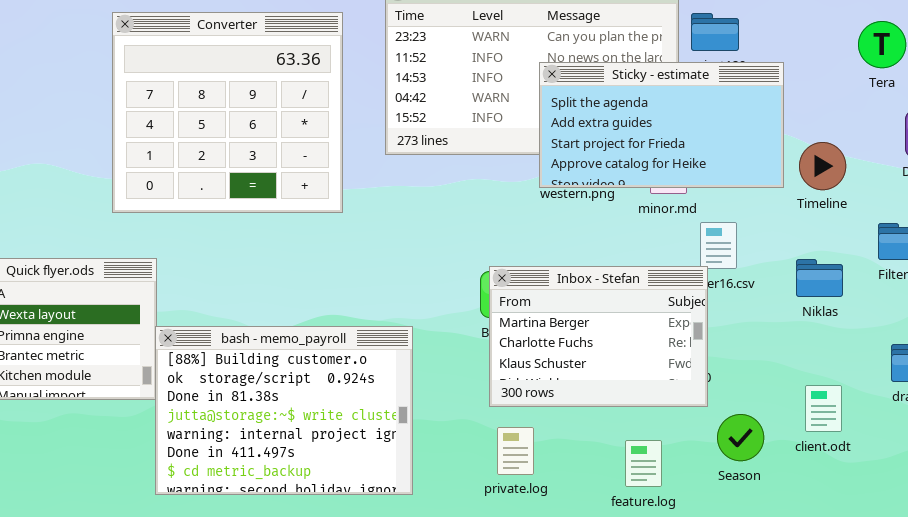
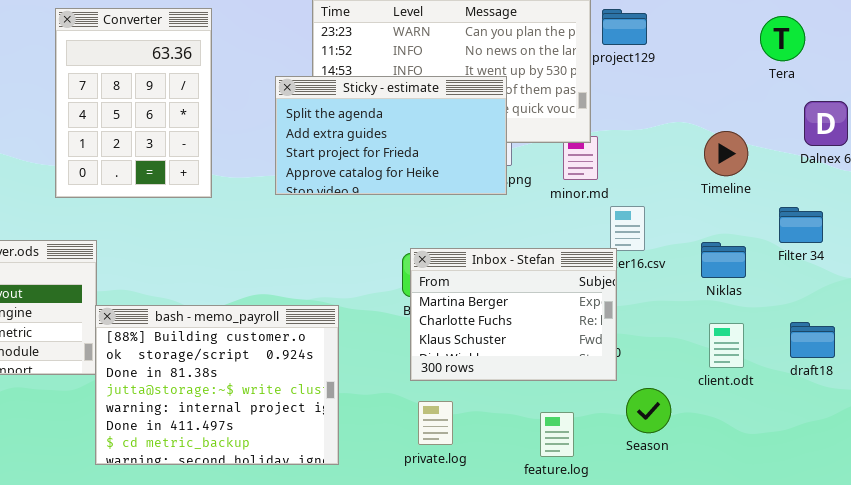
Converter: [112,12,343,213] -> [55,8,212,198], resized
Sticky - estimate: [539,62,784,188] -> [275,76,507,195], moved
client.odt: [805,385,842,432] -> [709,323,744,368], moved

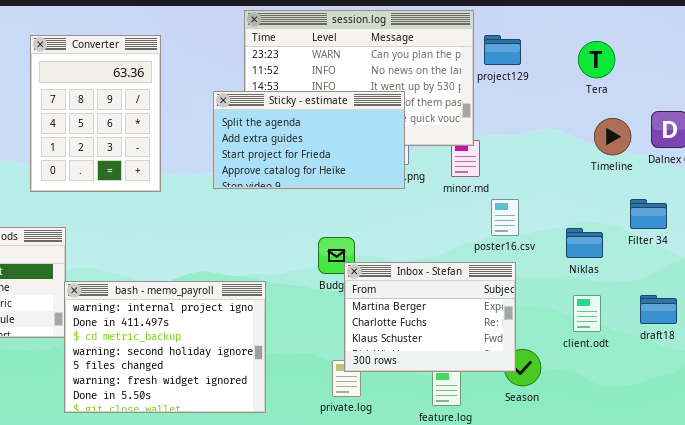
Tera: [760,16,805,61] -> [578,41,615,78], moved
Timeline: [704,131,748,176] -> [594,118,631,155], moved
Inbox - Stefan: [410,248,617,381] -> [344,262,516,372], moved
bash - memo_payroll: [95,305,339,465] -> [64,281,266,413], scrolled down 4 rows

